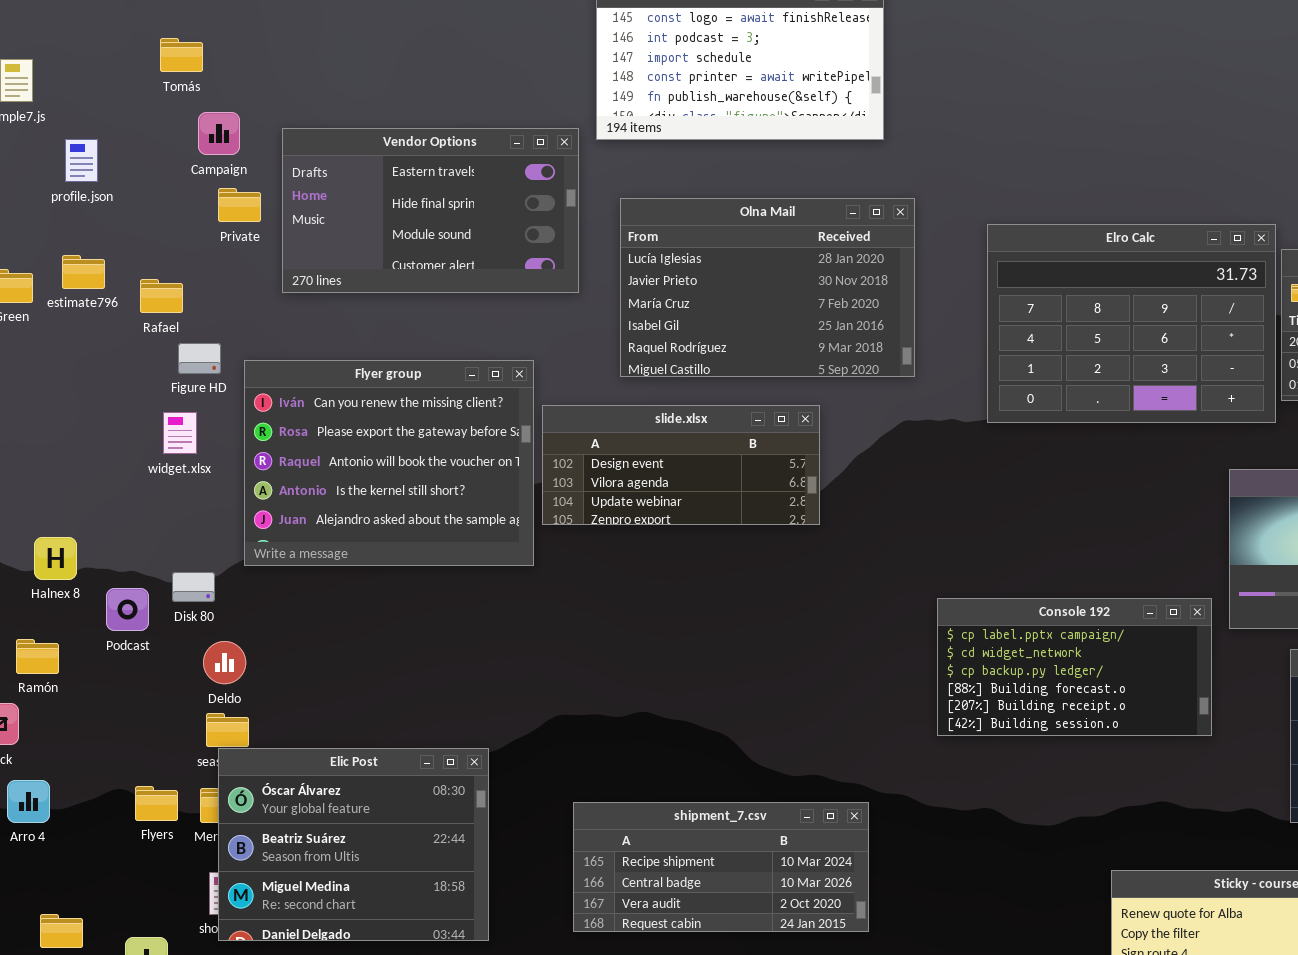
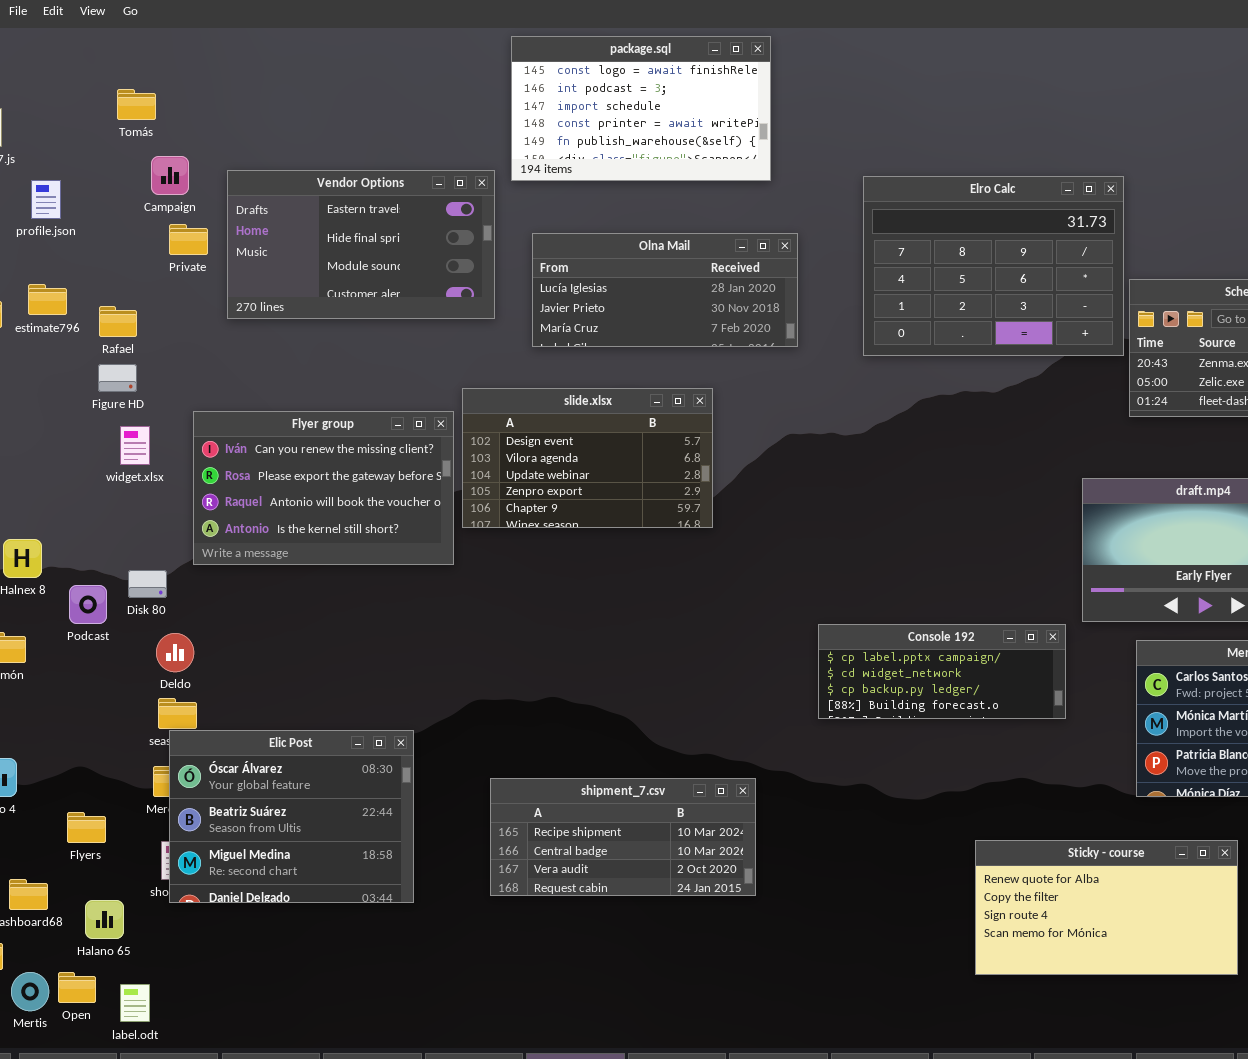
Olna Mail: [620,198,915,377] -> [532,233,798,347], resized
Elro Calc: [987,224,1276,423] -> [863,176,1124,356], moved
Figure HD: [178,343,221,374] -> [98,364,137,392], moved
Flyer group: [244,360,534,566] -> [193,411,454,565], resized
slide.xlsx: [542,405,820,525] -> [462,388,713,528], resized
Console 192: [937,598,1212,736] -> [818,624,1066,719], resized
Flyers: [135,786,178,821] -> [67,812,106,843], moved

